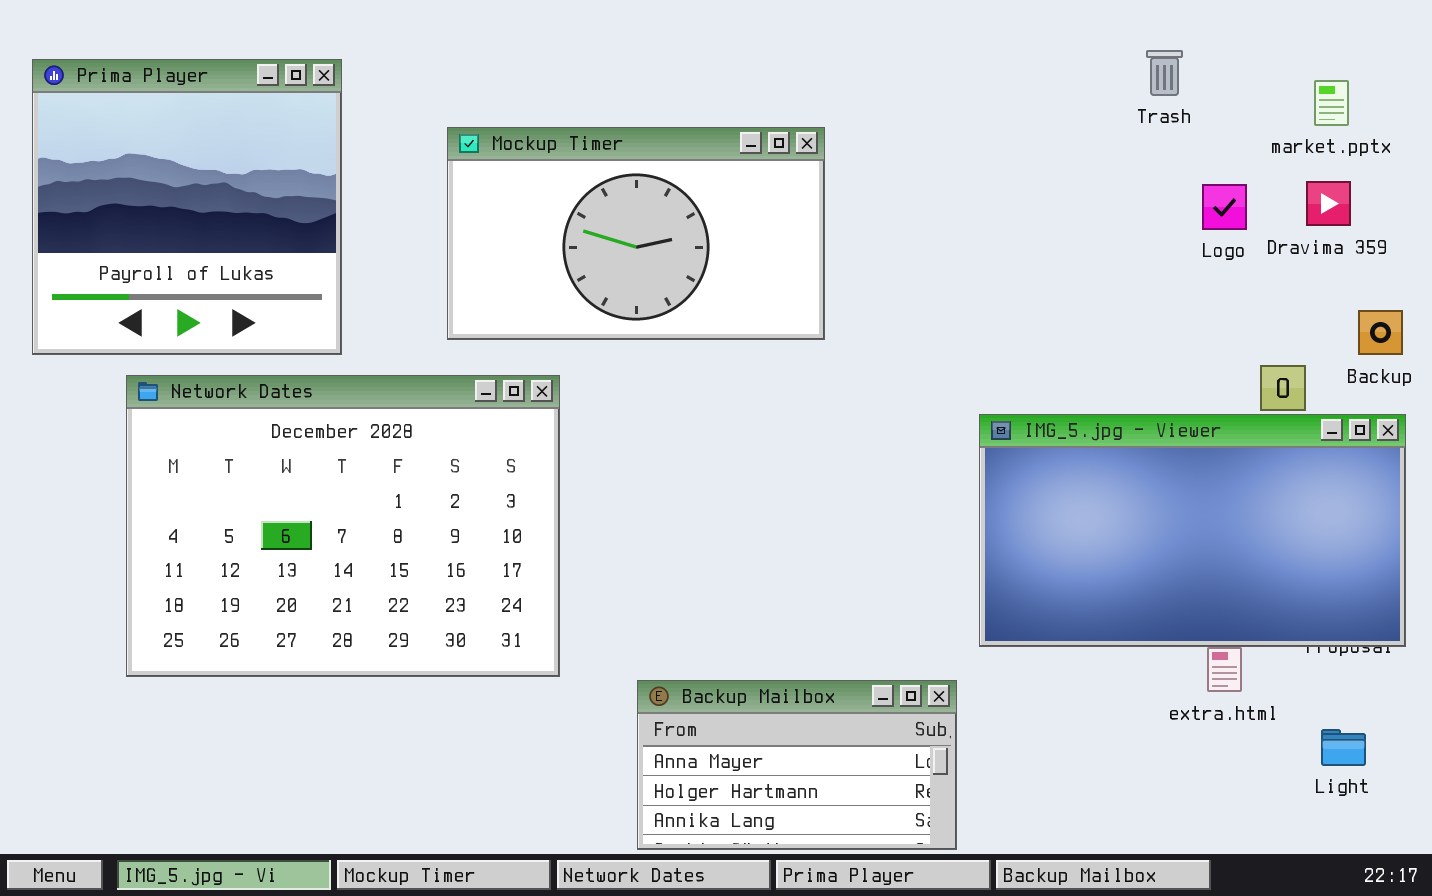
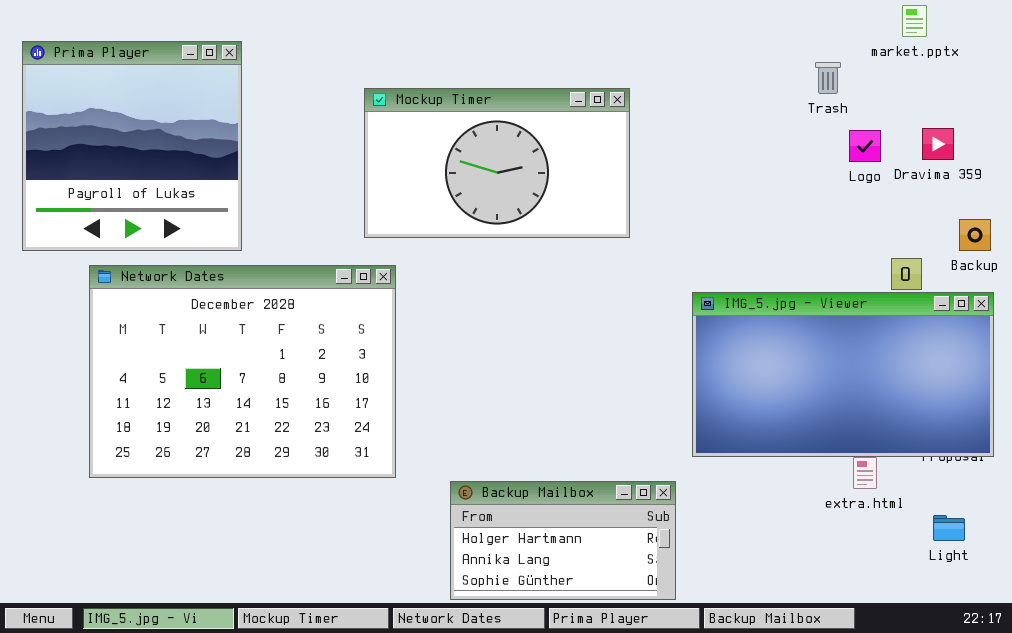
Trash: [1146,50,1183,96] -> [815,62,841,94], moved
market.pptx: [1314,80,1349,126] -> [902,5,927,37], moved
Mockup Timer: [447,127,825,340] -> [364,88,630,238], moved
Backup Mailbox: [637,680,957,850] -> [450,481,676,600], scrolled down 1 row

